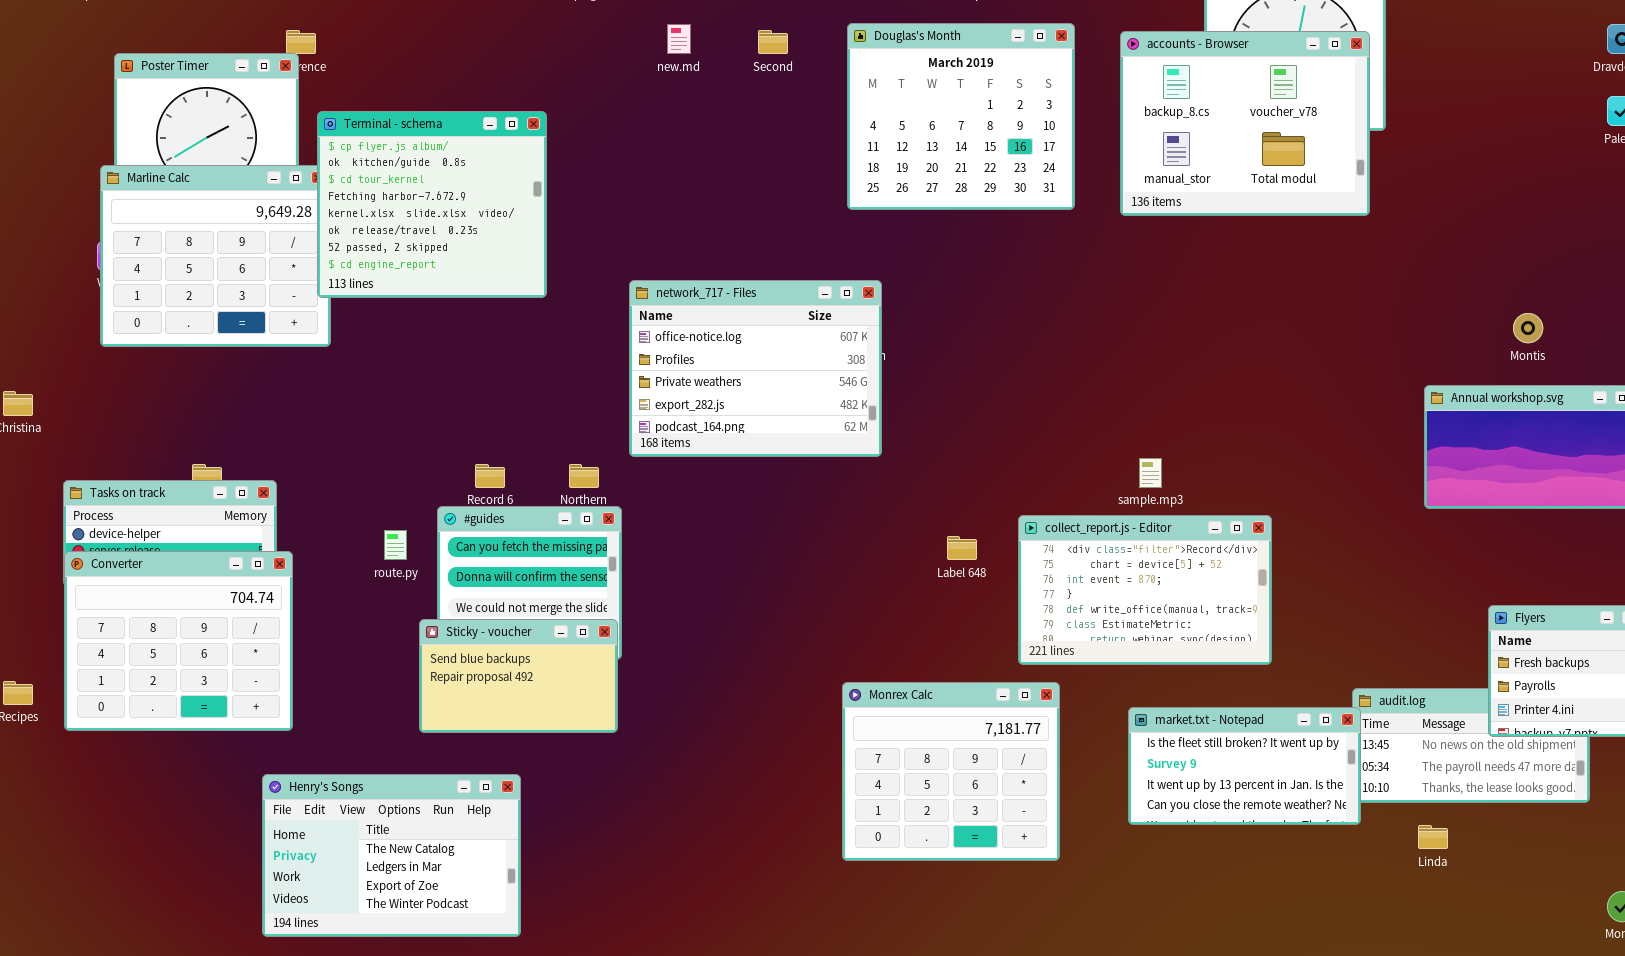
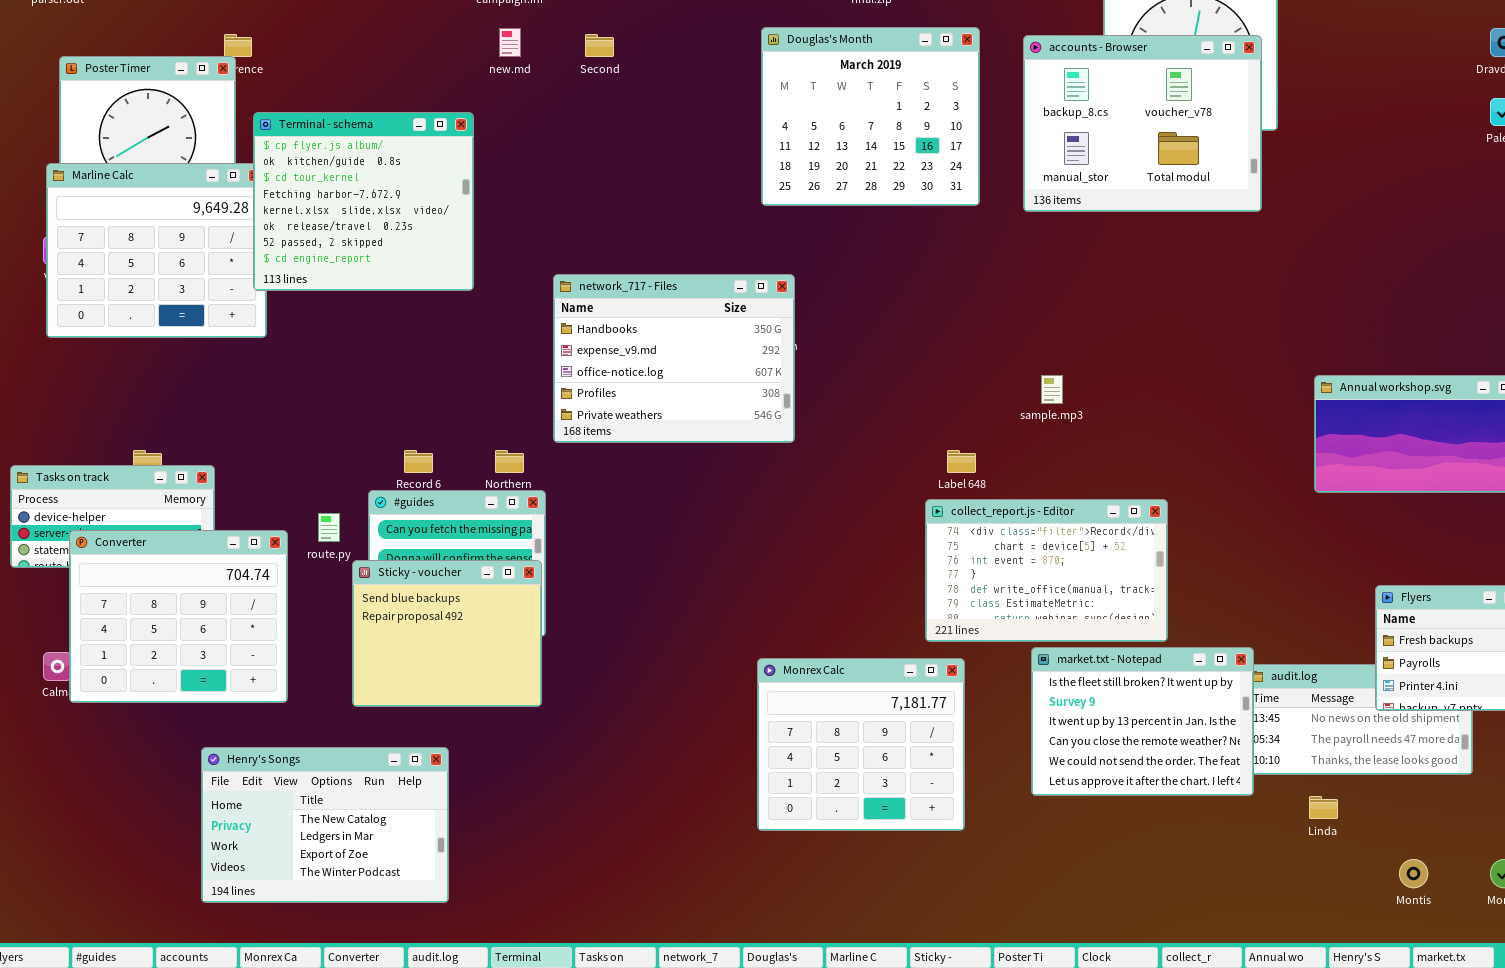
new.md: [667,24,691,54] -> [499,28,521,57], moved
Second: [758,30,788,54] -> [585,34,614,57], moved
network_717 - Files: [629,280,882,457] -> [553,274,795,443], scrolled up 2 rows
Montis: [1513,313,1543,343] -> [1399,859,1428,888], moved
sample.mp3: [1139,458,1162,488] -> [1041,375,1063,404], moved
Label 648: [947,536,977,560] -> [947,450,976,473], moved
Converter: [64,551,293,731] -> [69,530,288,703], moved
Sticky - voucher: [419,619,618,733] -> [352,560,542,707], resized
market.txt - Notepad: [1128,707,1361,825] -> [1031,647,1254,796], resized

